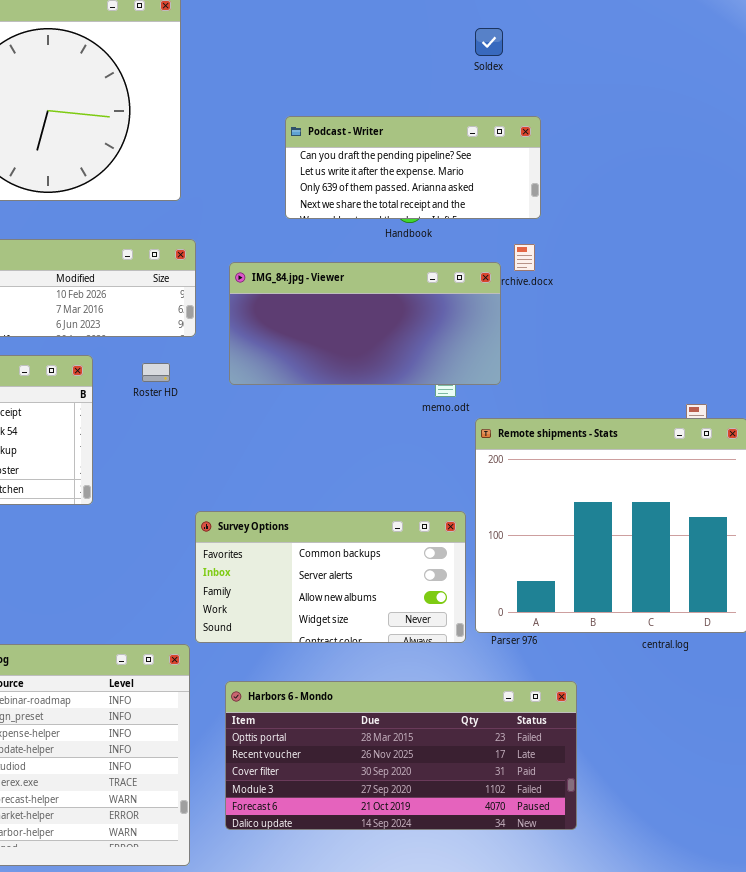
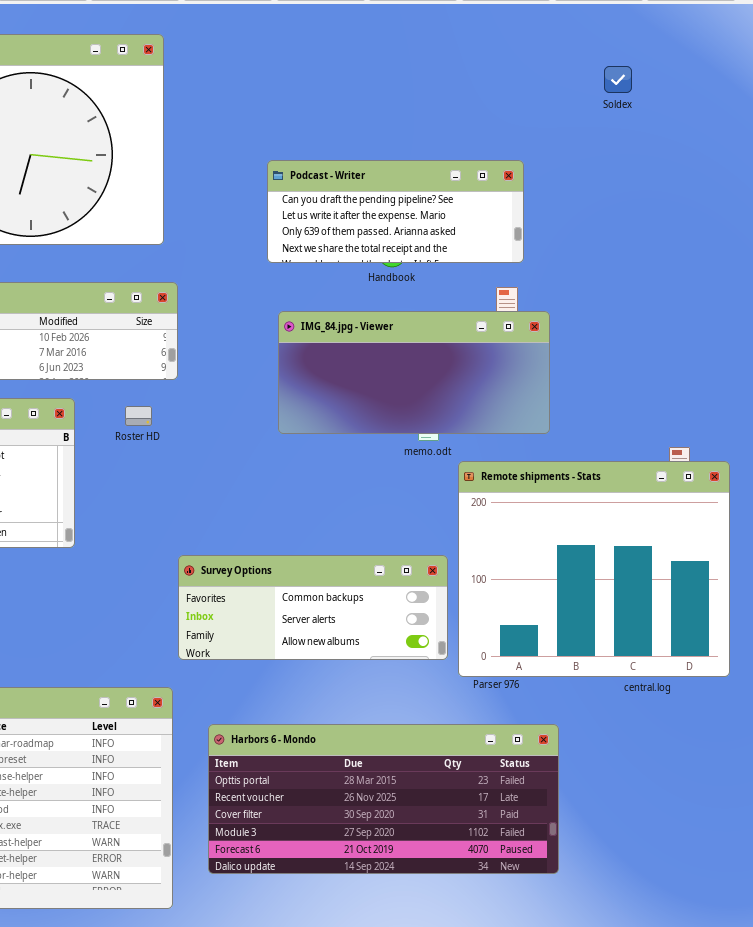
Soldex: [475,28,503,56] -> [604,66,632,93], moved
IMG_84.jpg - Viewer: [229,262,501,385] -> [278,311,550,434], moved
Survey Options: [195,511,466,643] -> [178,555,448,660], resized

